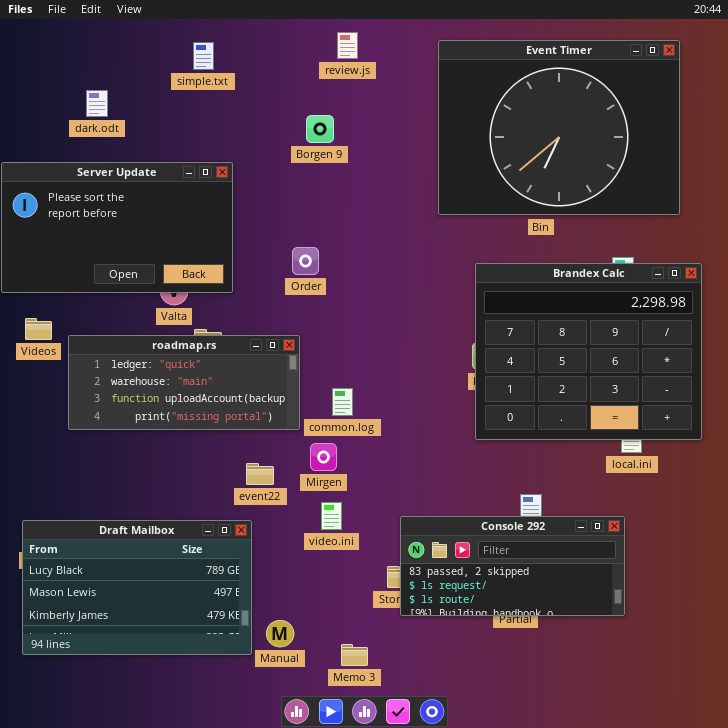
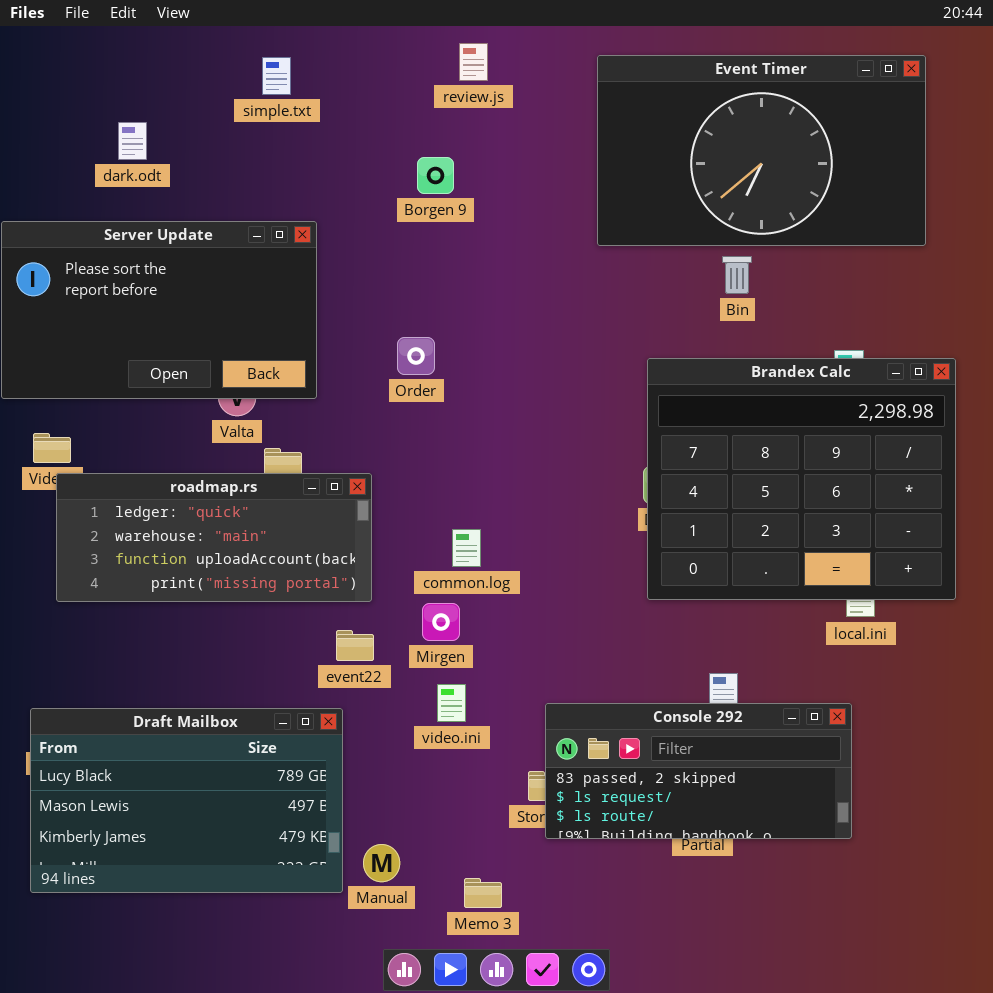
Event Timer: [438,40,680,215] -> [597,55,926,246], resized
roadmap.rs: [68,335,300,430] -> [56,473,372,602], moved

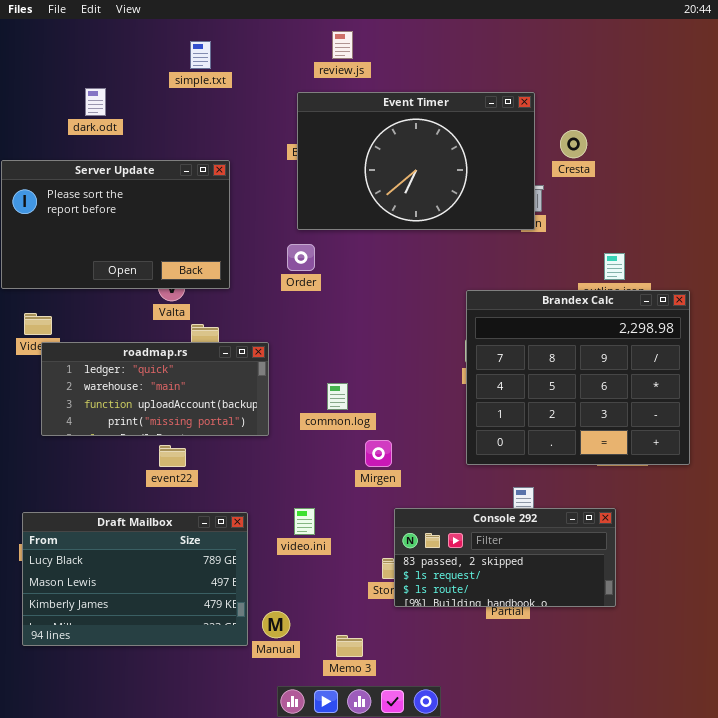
Event Timer: [597,55,926,246] -> [297,92,535,230], moved
Brandex Calc: [647,358,956,600] -> [466,290,690,465], moved
Mirgen: [422,603,460,641] -> [365,440,392,467], moved
event22: [336,630,374,661] -> [159,445,186,467], moved
video.ini: [437,684,466,722] -> [294,508,315,535], moved

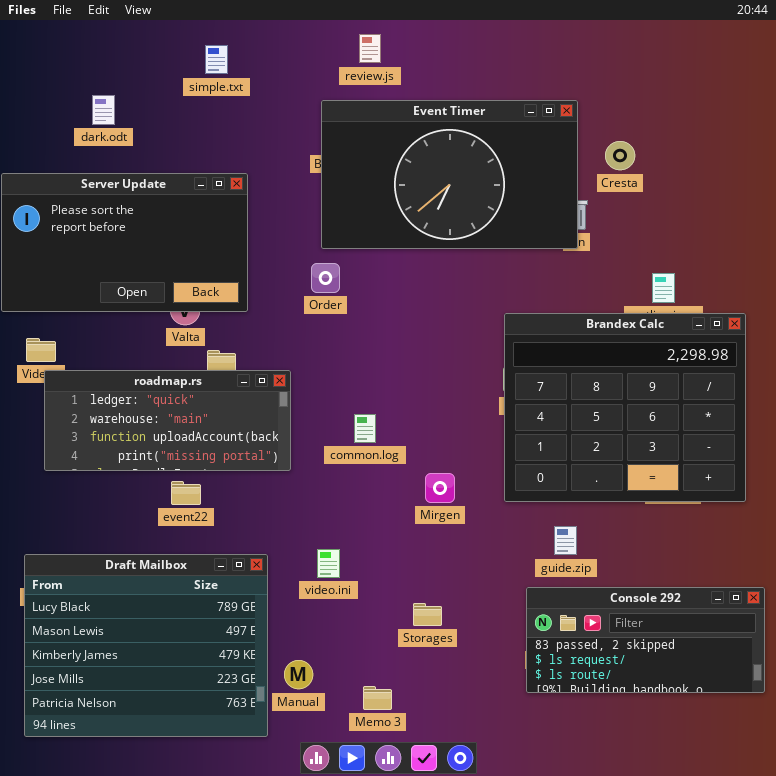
Mirgen: [365,440,392,467] -> [425,473,455,503], moved
Console 292: [394,508,616,607] -> [526,587,765,693], moved
Draft Mailbox: [22,512,248,646] -> [24,554,268,737], resized

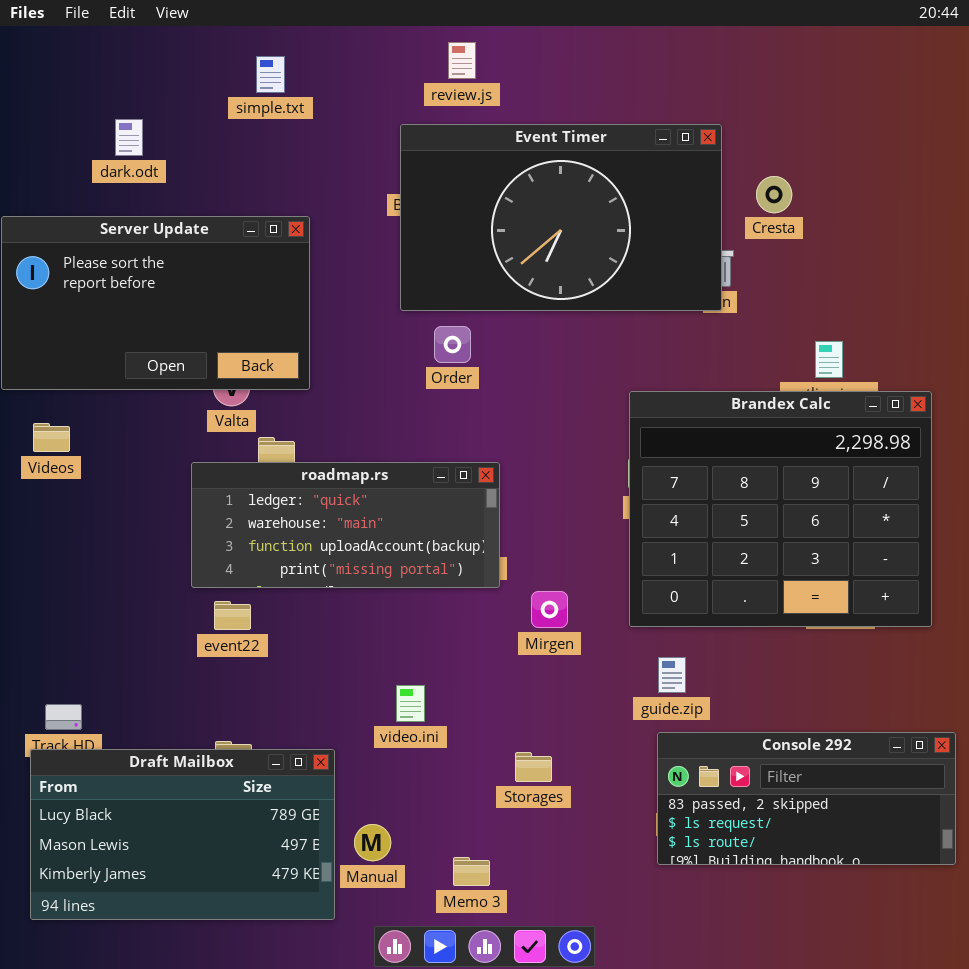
Order: [311,263,340,293] -> [434,326,471,363], moved
roadmap.rs: [44,370,291,471] -> [191,462,500,588], moved
guide.zip: [554,526,577,555] -> [658,657,686,693], moved
Draft Mailbox: [24,554,268,737] -> [30,749,335,920], resized

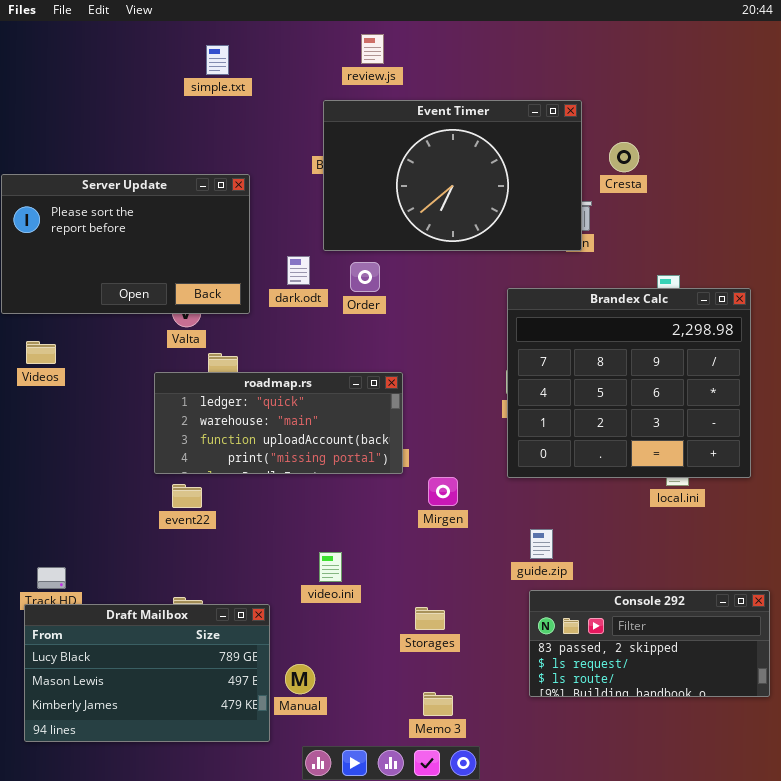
dark.odt: [115,119,143,156] -> [287,256,310,285], moved
Brandex Calc: [629,391,932,627] -> [507,288,751,478], moved
Memo 3: [453,857,490,886] -> [423,692,453,716], moved

